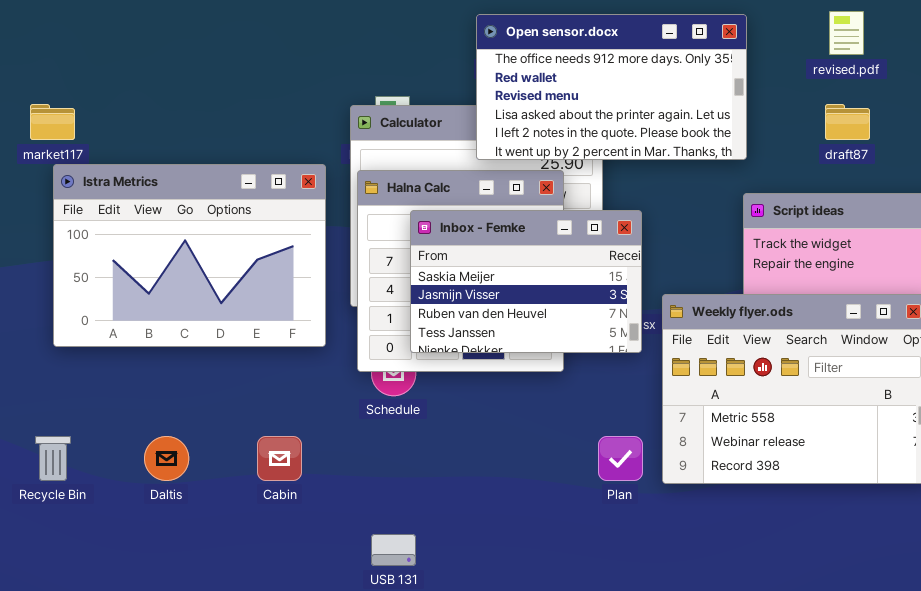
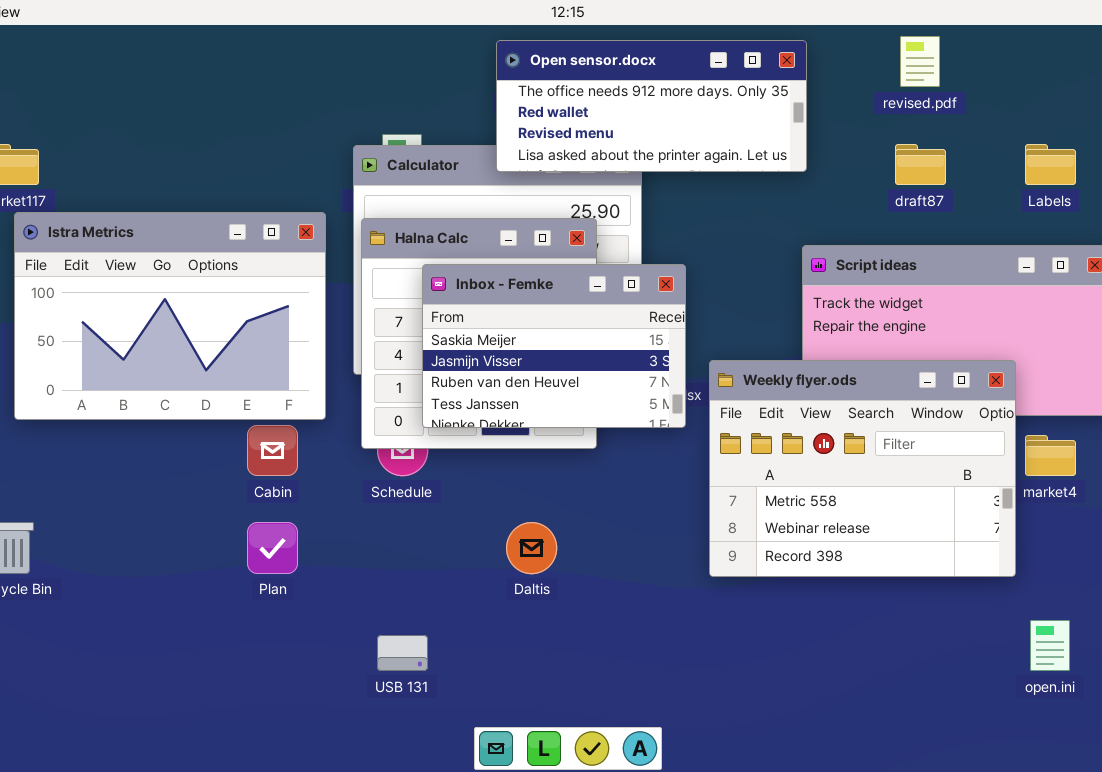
Open sensor.docx: [476,14,747,160] -> [496,40,807,172], resized
Daltis: [144,436,189,481] -> [506,522,557,574], moved
Cabin: [257,436,302,481] -> [247,425,298,476], moved
Plan: [598,436,643,481] -> [247,522,298,574], moved

